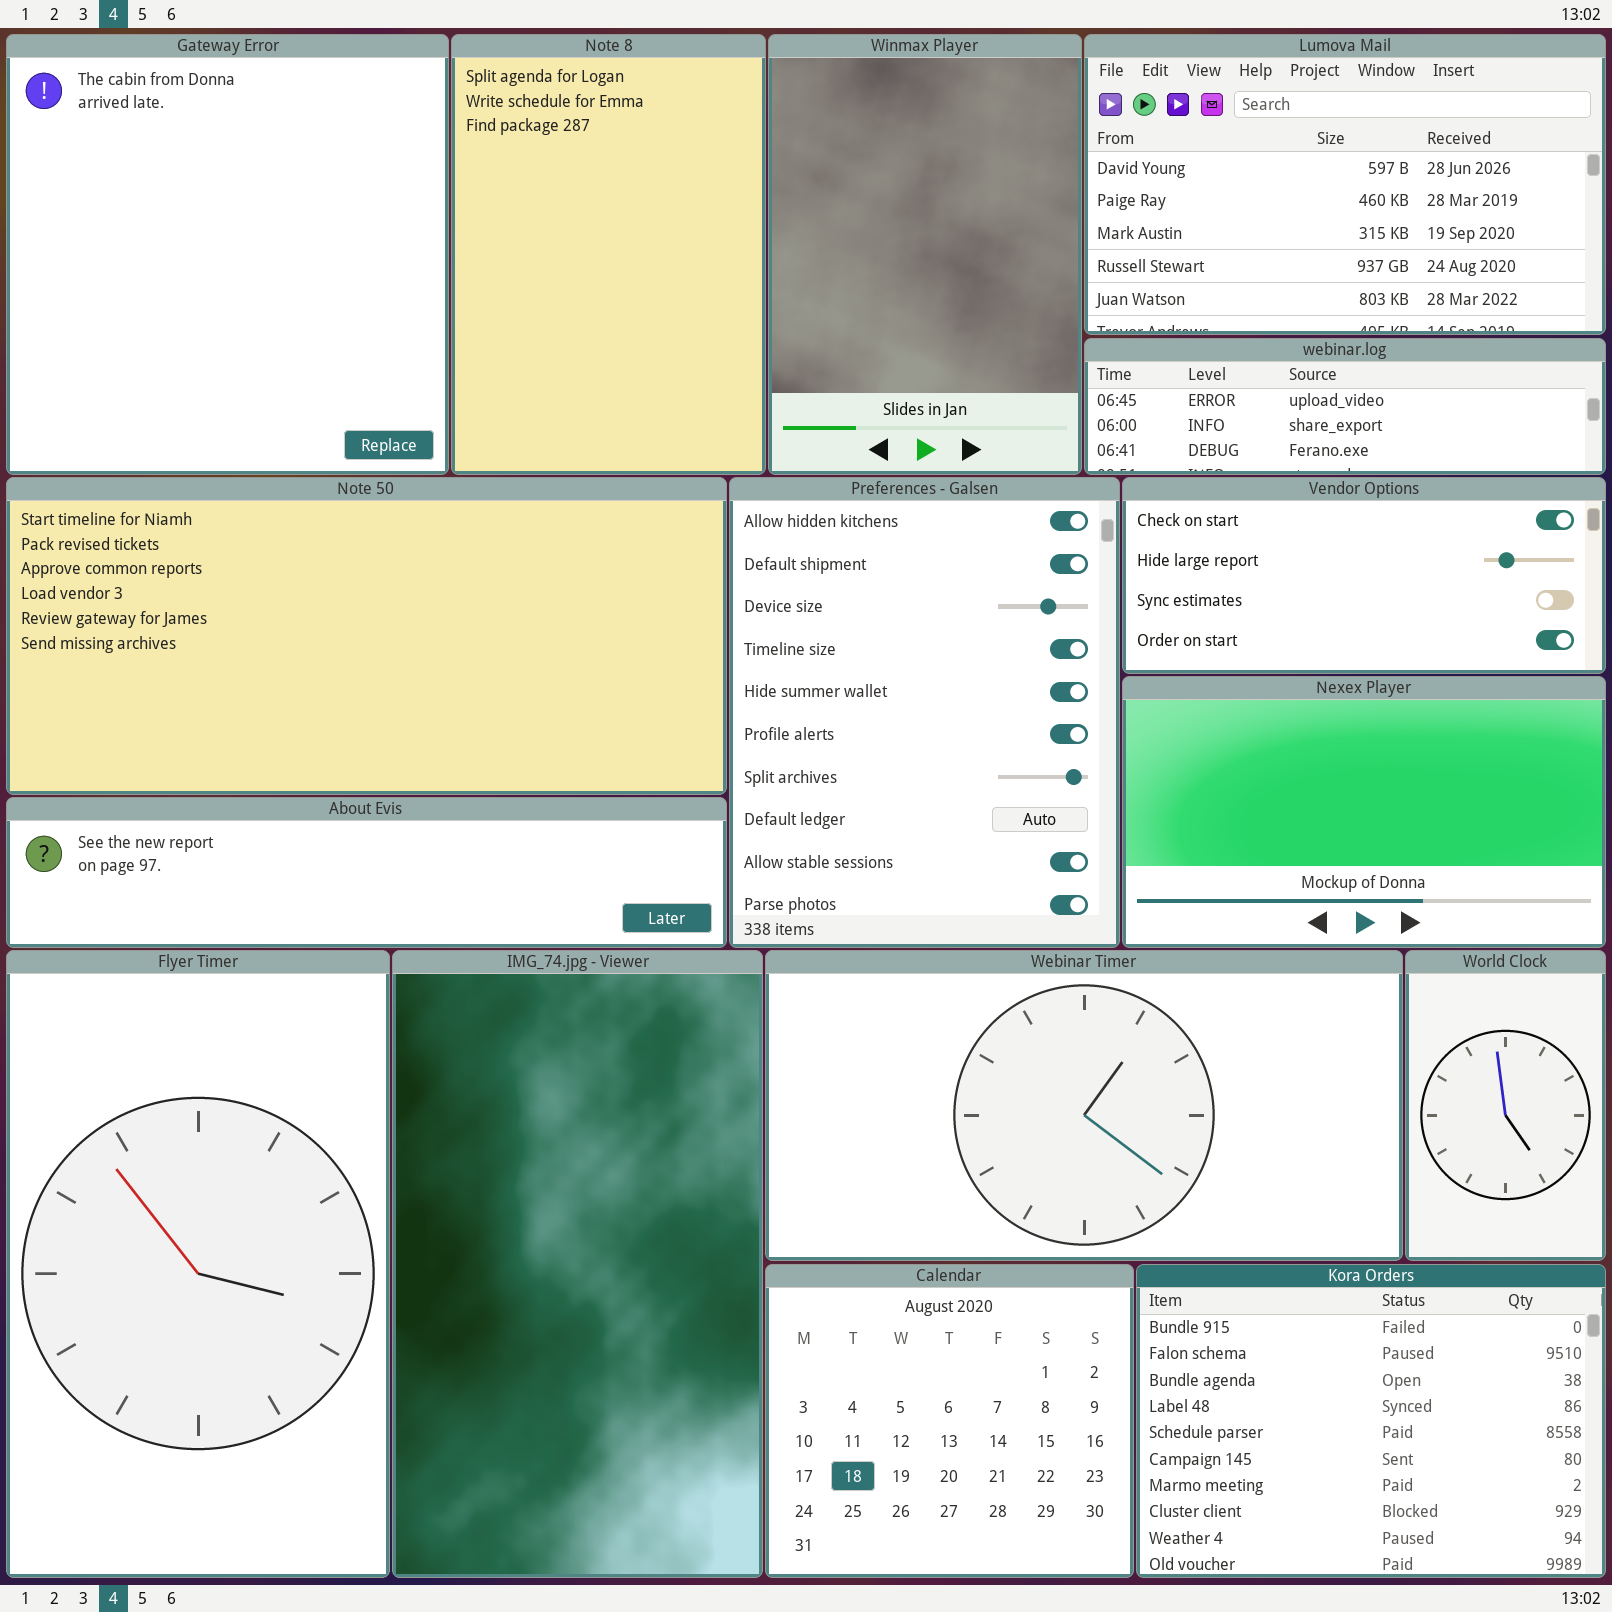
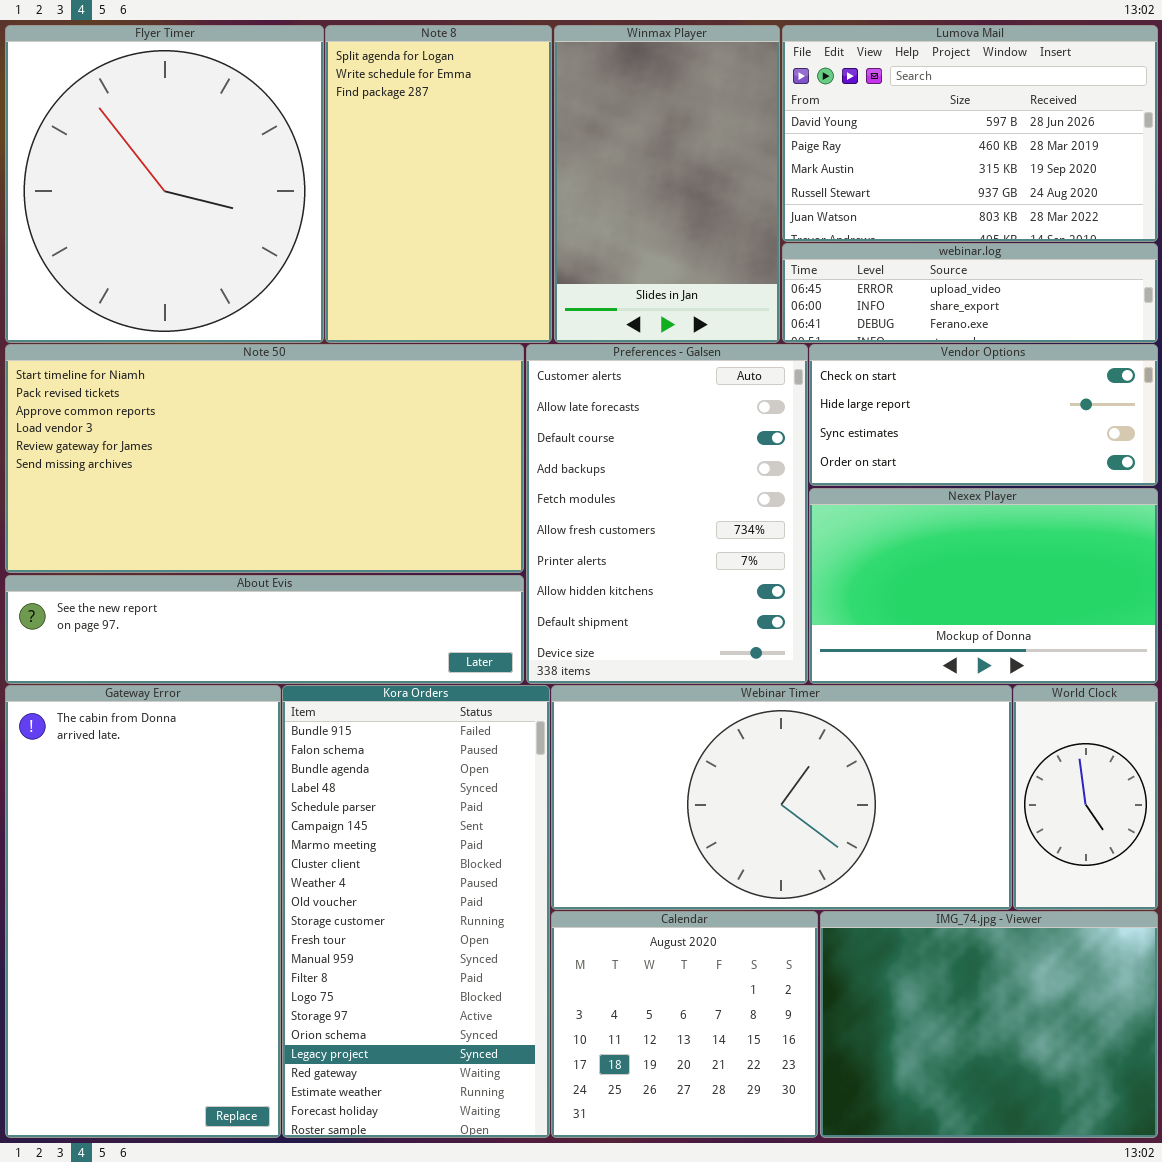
Gateway Error: [6,34,449,475] -> [5,685,281,1138], moved, resized
Preferences - Galsen: [729,477,1120,948] -> [526,344,808,684], scrolled up 7 rows
Flyer Timer: [6,950,390,1578] -> [5,25,324,343], moved, resized
IMG_74.jpg - Viewer: [392,950,763,1578] -> [820,911,1158,1138], moved, resized
Kora Orders: [1136,1264,1606,1578] -> [282,685,550,1138], moved, resized

